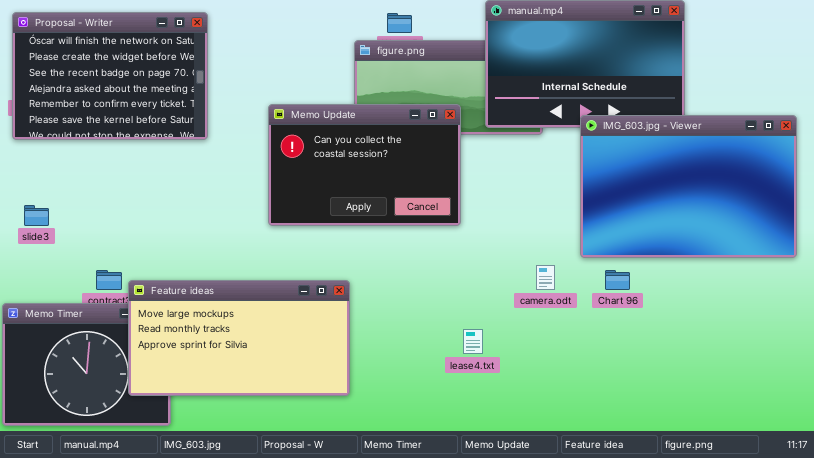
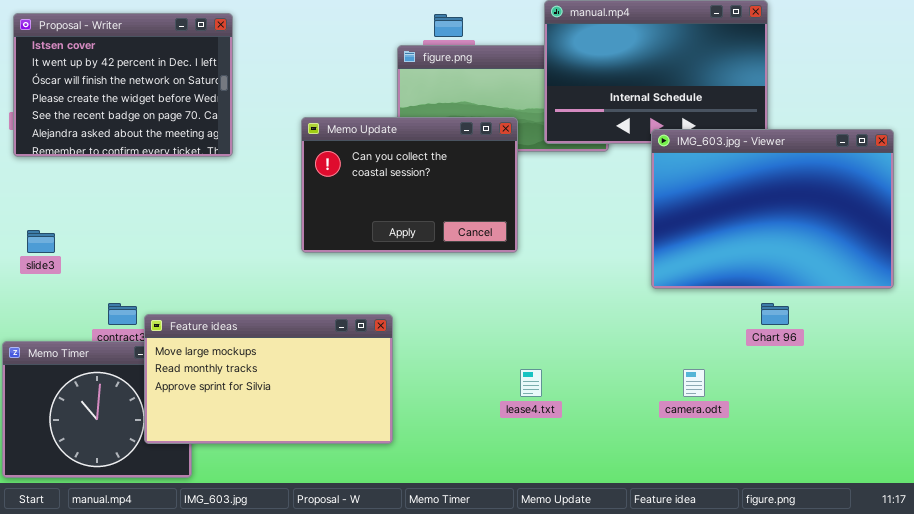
Proposal - Writer: [12,12,208,140] -> [13,13,233,157], scrolled up 2 rows
camera.odt: [536,265,555,290] -> [683,369,705,397], moved
Chart 96: [605,270,630,290] -> [761,303,789,325], moved

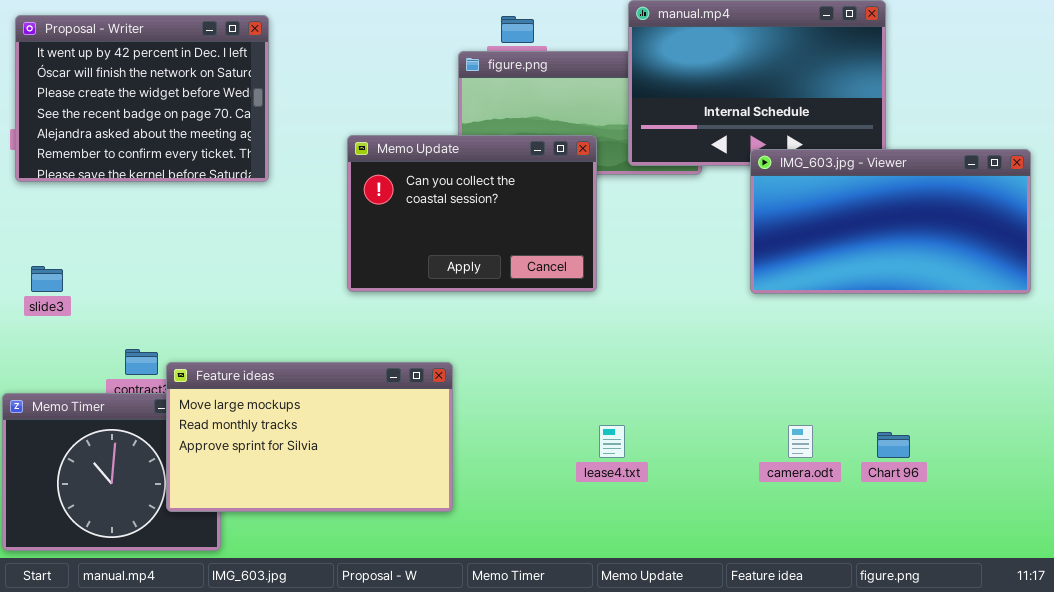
Proposal - Writer: [13,13,233,157] -> [15,15,269,182], scrolled down 1 row
IMG_603.jpg - Viewer: [651,129,894,289] -> [750,149,1031,294], resized
Chart 96: [761,303,789,325] -> [877,432,910,458], moved

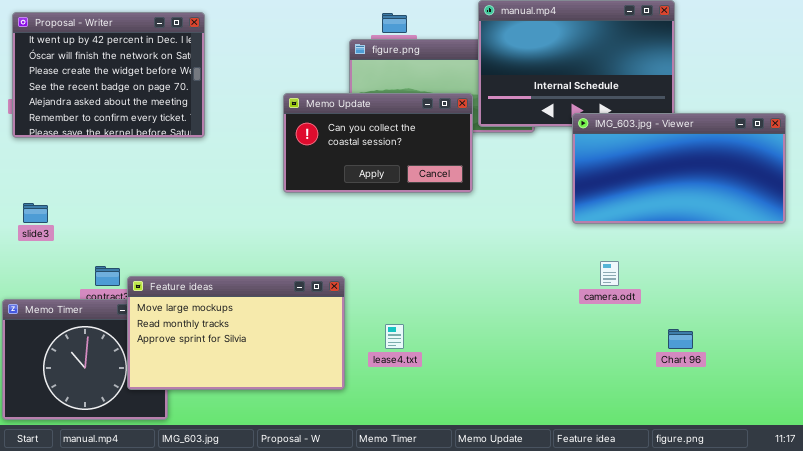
Memo Update: [347,135,597,292] -> [283,93,473,193], moved, resized
lease4.txt: [599,425,625,458] -> [385,324,404,349], moved
camera.odt: [788,425,813,458] -> [600,261,619,286], moved

